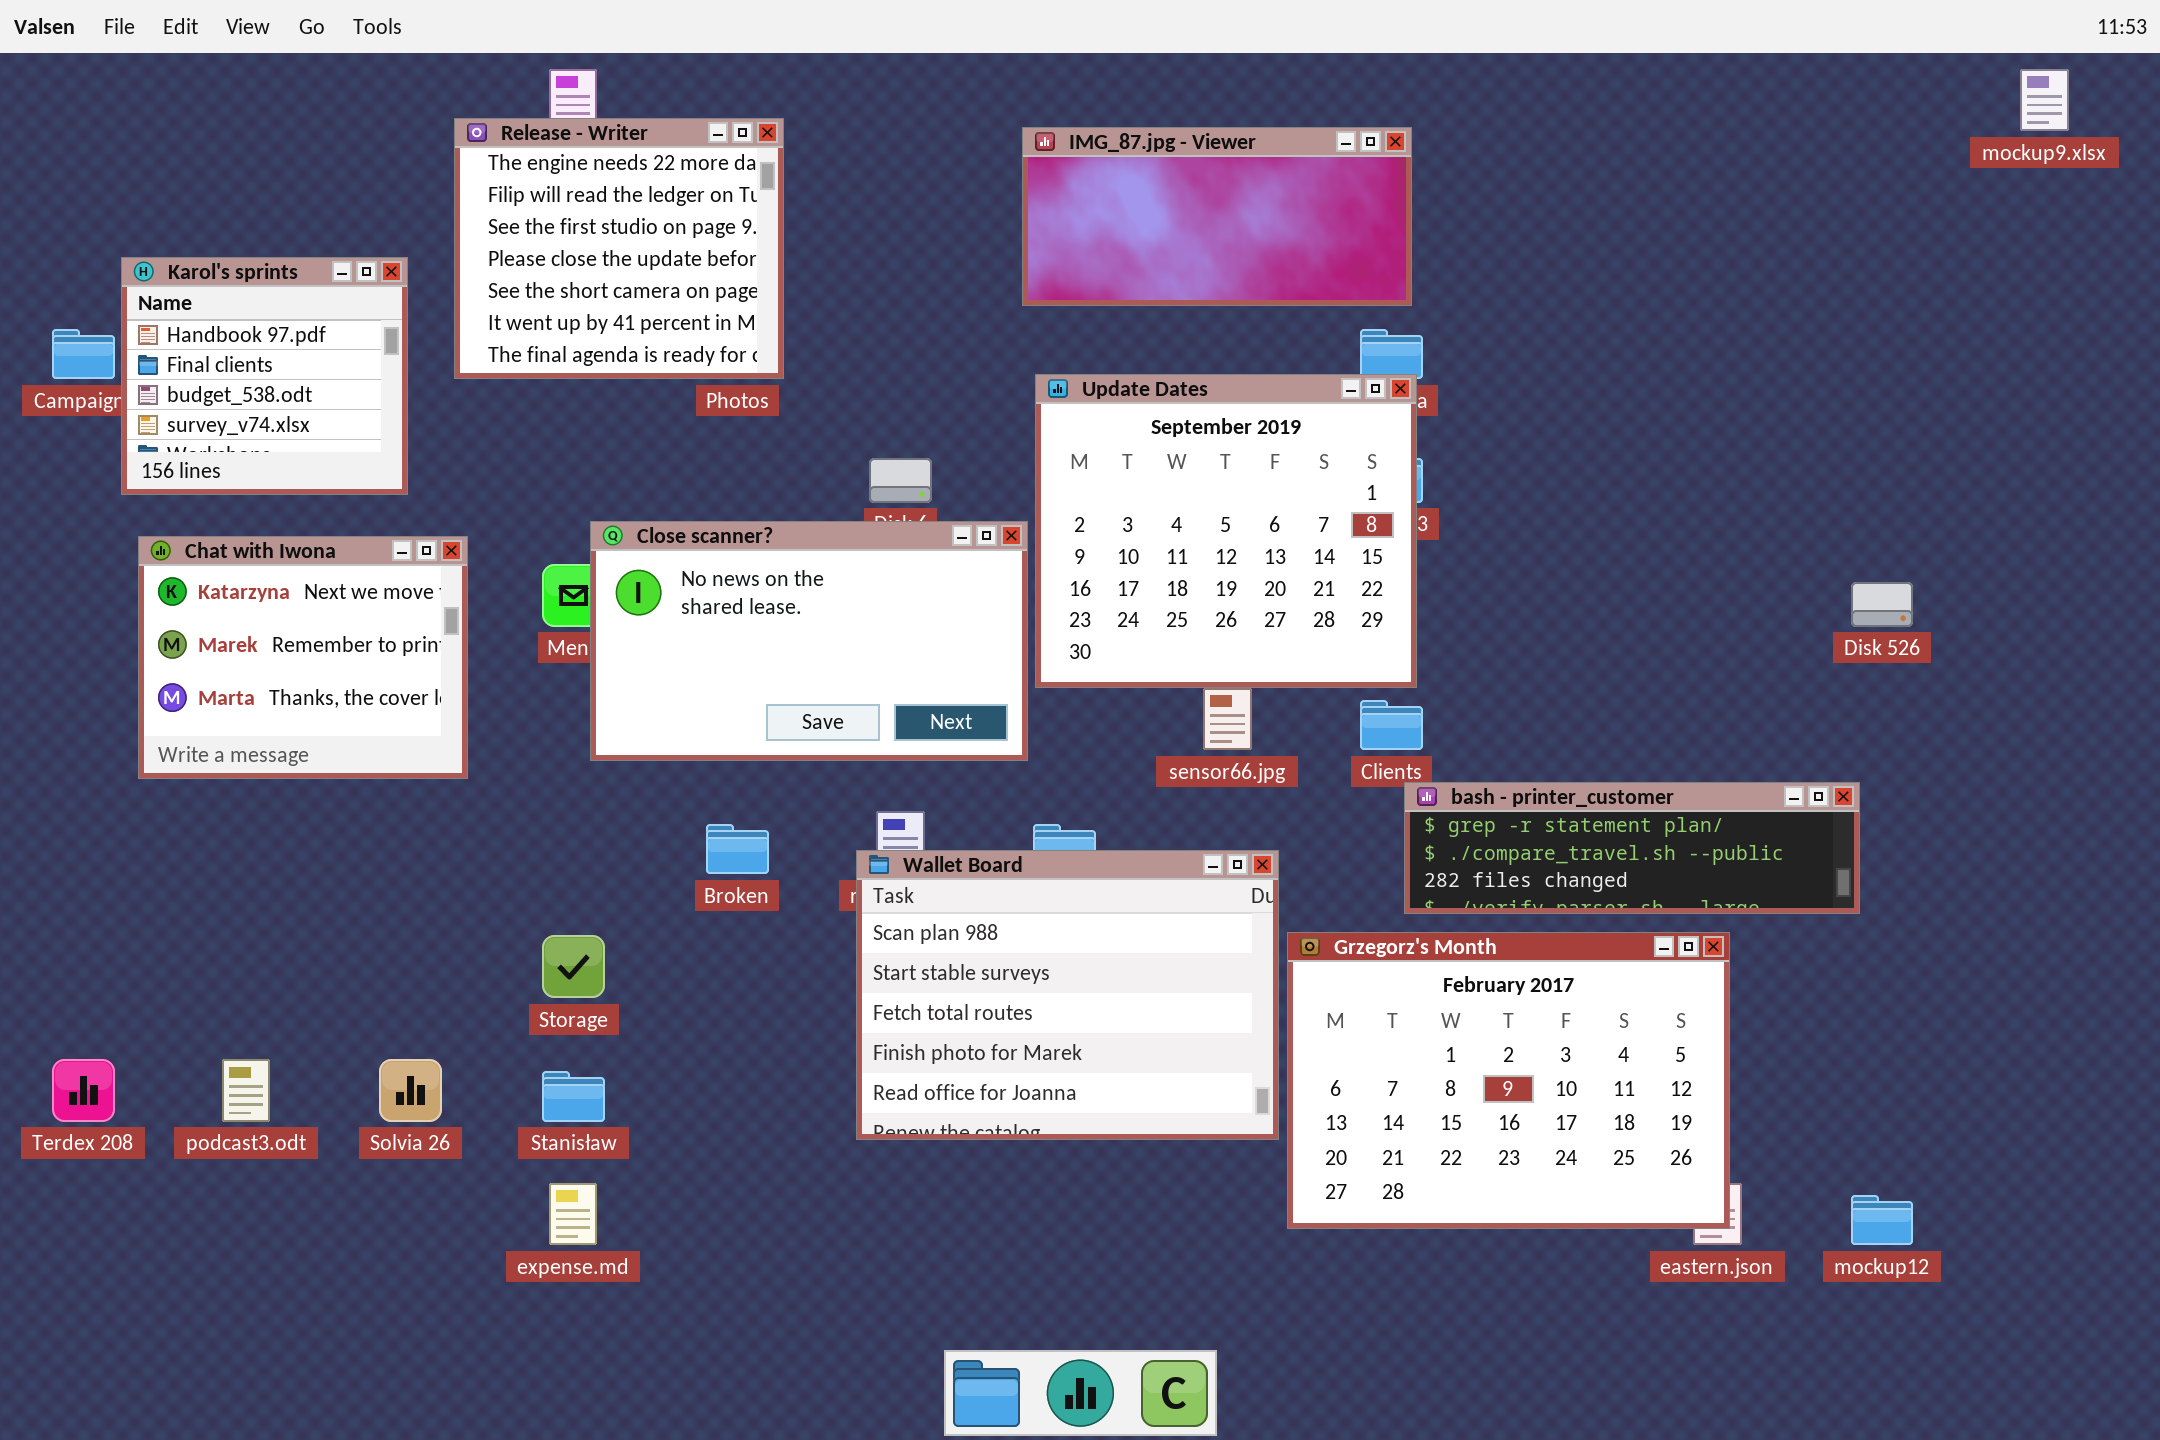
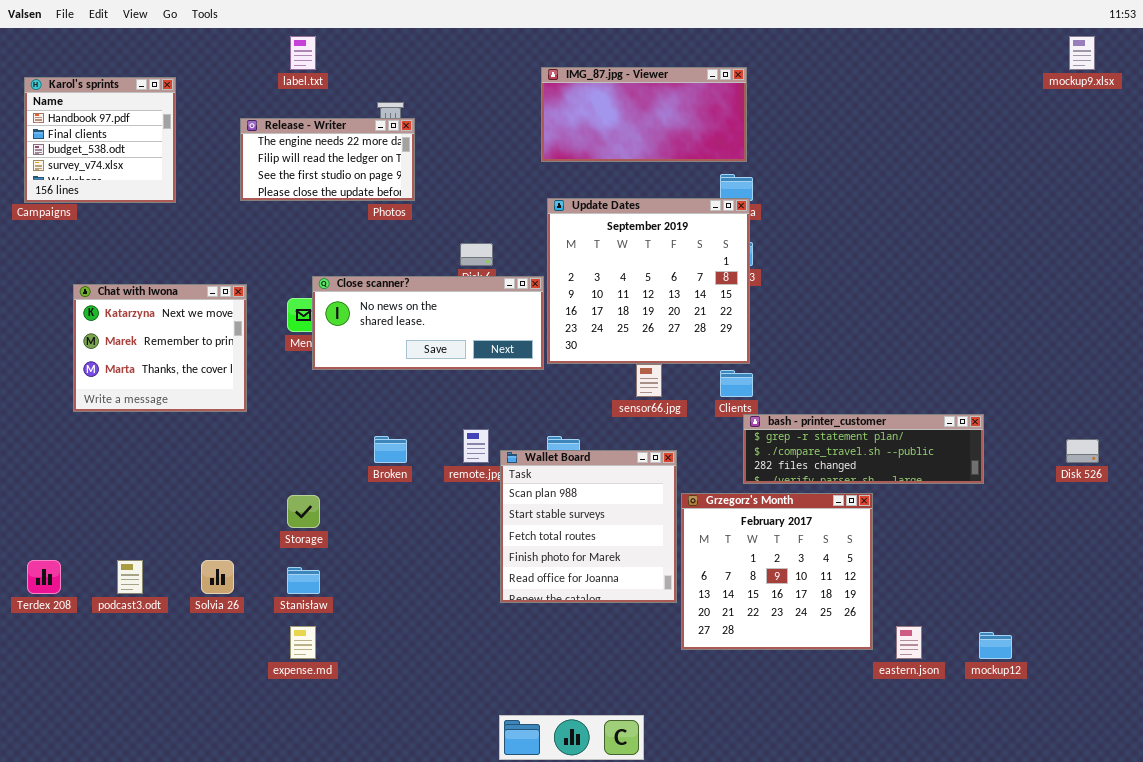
Release - Writer: [454,118,784,379] -> [240,118,415,201], resized
Karol's sprints: [121,257,408,495] -> [24,77,176,203], moved
Close scanner?: [590,521,1028,761] -> [312,276,544,370], resized
Disk 526: [1851,582,1913,627] -> [1066,439,1099,463], moved
Wallet Board: [856,850,1279,1140] -> [500,450,677,603], resized
Grzegorz's Month: [1287,932,1730,1229] -> [681,493,873,650], resized

